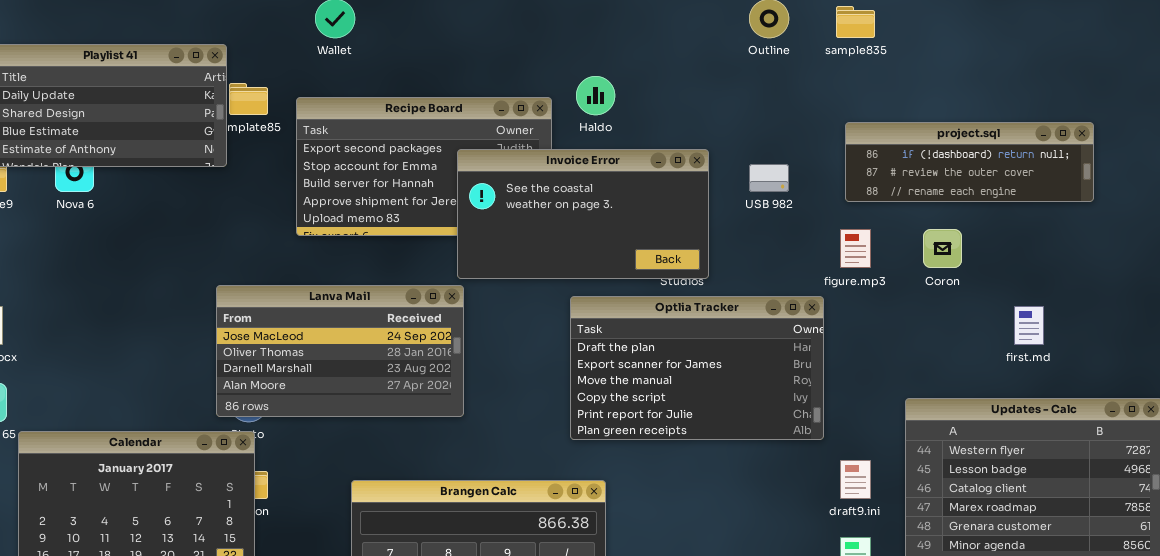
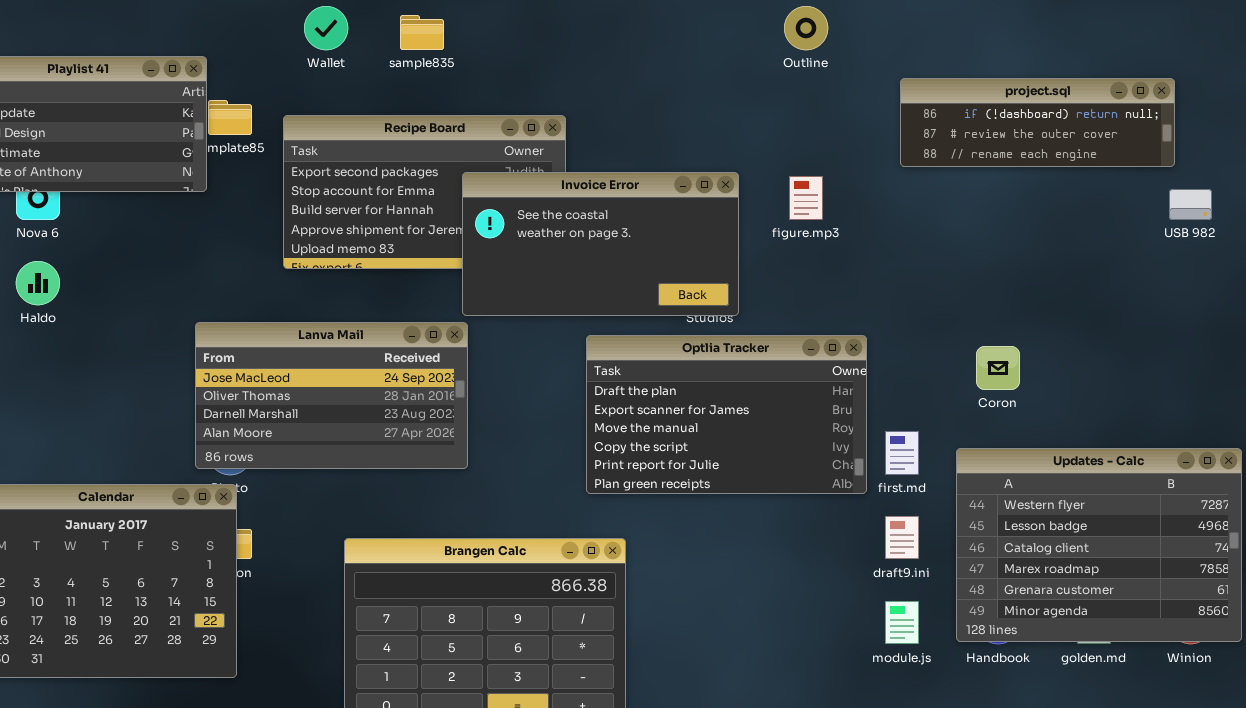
sample835: [836,6,875,38] -> [400,15,444,50], moved
Haldo: [576,76,615,115] -> [16,261,60,305], moved
project.sql: [845,122,1094,202] -> [900,78,1175,167], moved
USB 982: [749,164,789,192] -> [1169,189,1212,220], moved
figure.mp3: [840,229,871,268] -> [789,176,823,220], moved
Coron: [923,229,962,268] -> [976,346,1020,390], moved
first.md: [1014,306,1044,345] -> [885,431,919,475], moved

